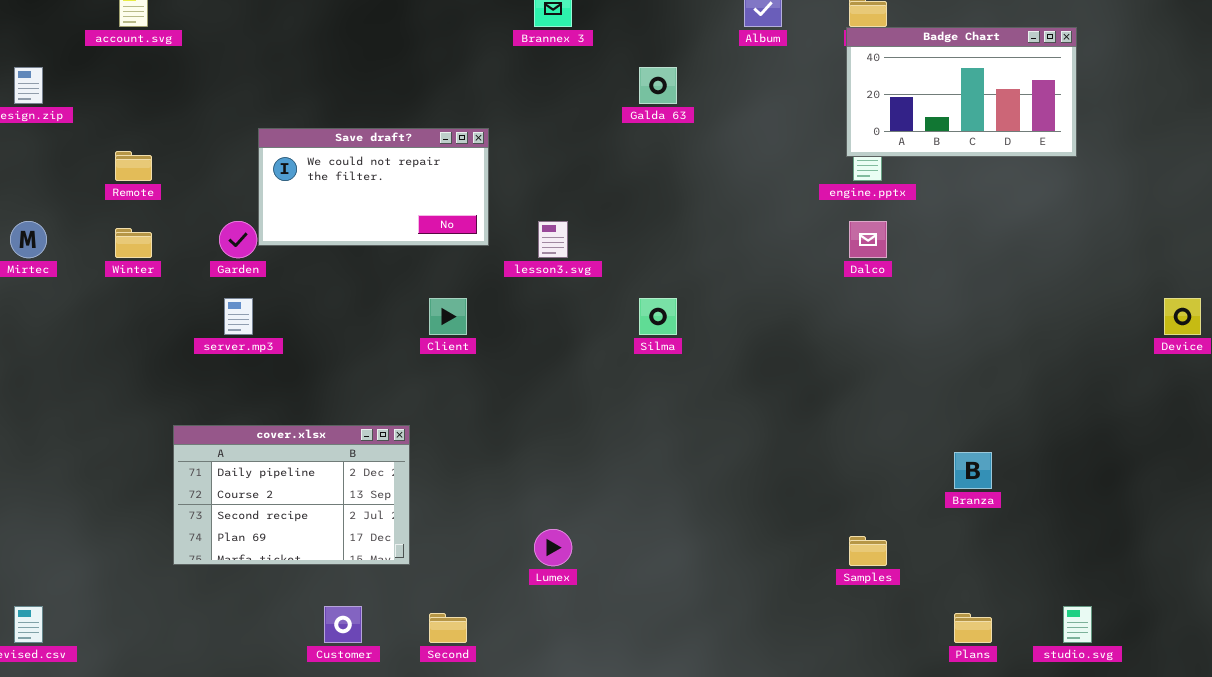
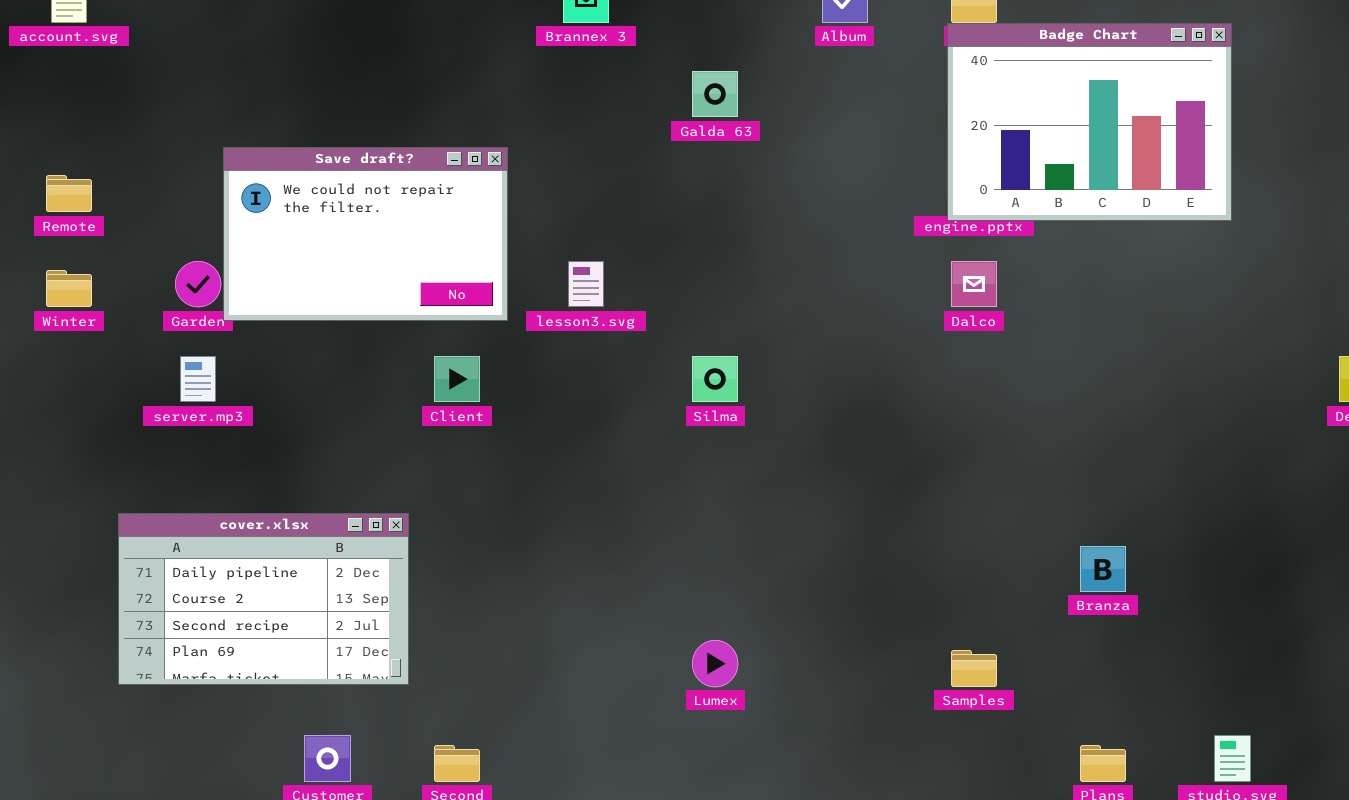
Badge Chart: [846,27,1077,157] -> [947,23,1232,221], resized
Save draft?: [258,128,489,246] -> [223,147,508,321], resized
Lumex: [534,529,572,566] -> [692,640,738,687], moved

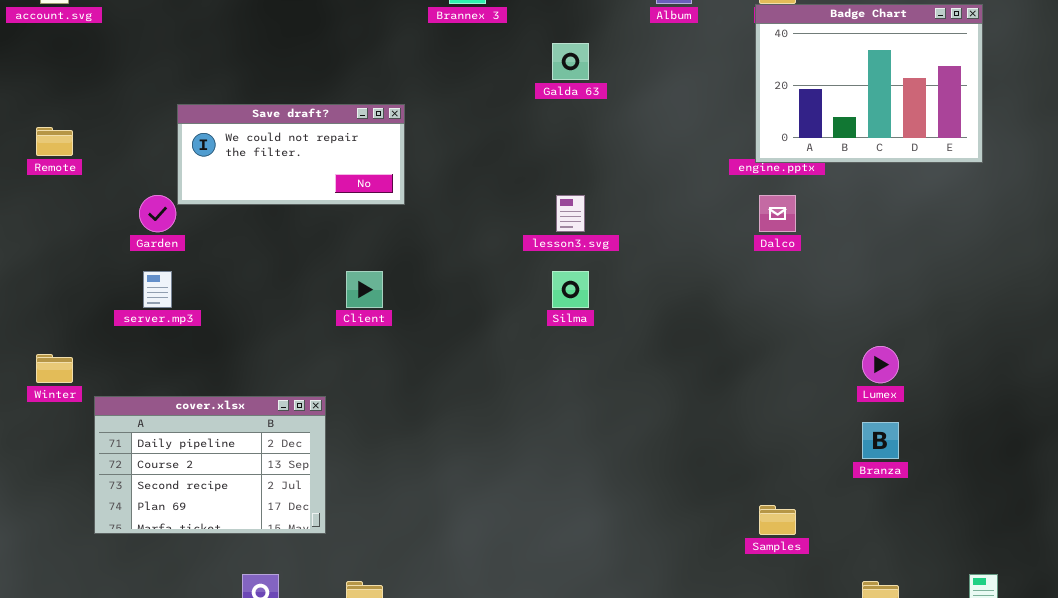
Save draft?: [223,147,508,321] -> [177,104,405,205], resized
lesson3.svg: [568,261,604,307] -> [556,195,585,232], moved
Winter: [46,270,92,307] -> [36,354,73,383], moved
Lumex: [692,640,738,687] -> [862,346,899,383], moved

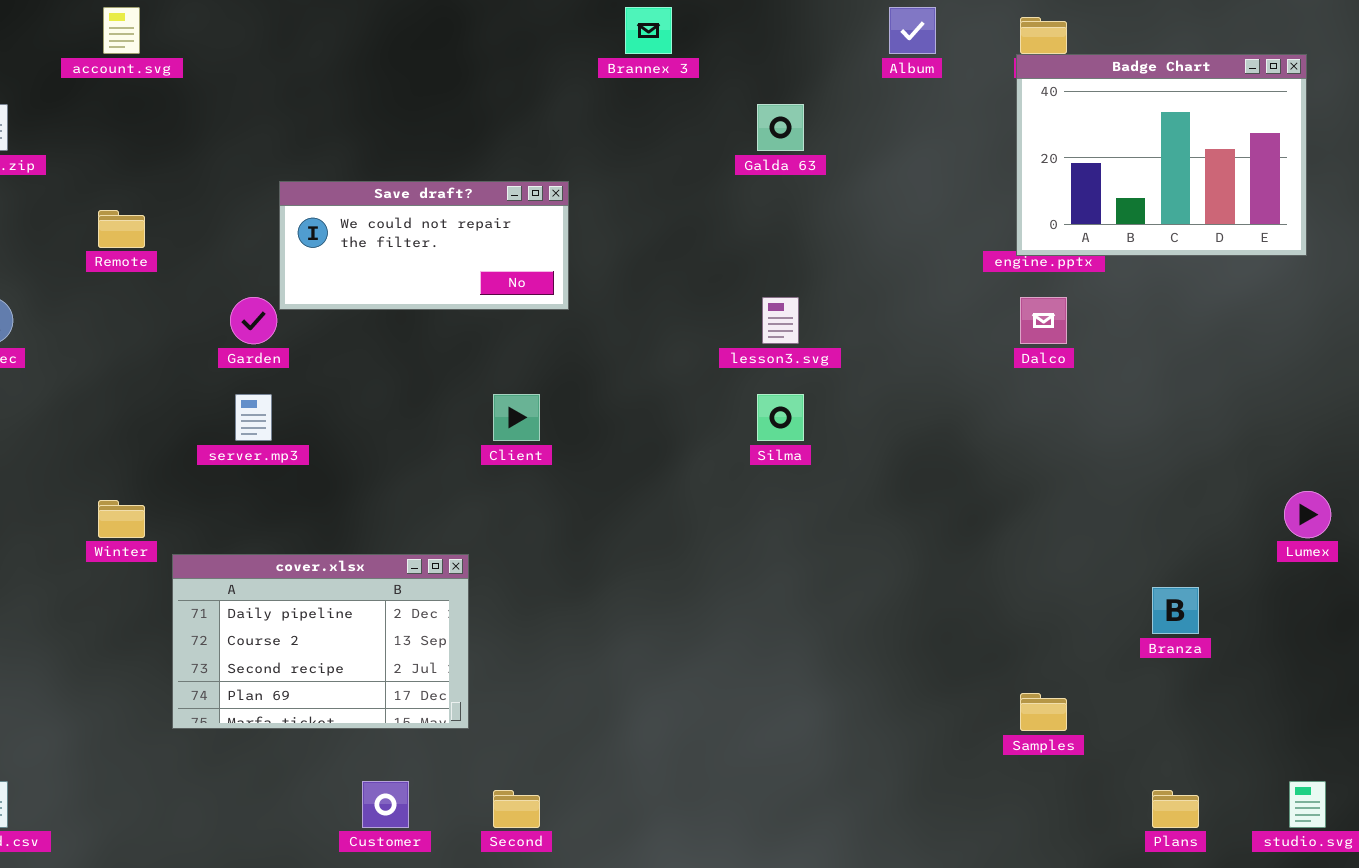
Lumex: [862,346,899,383] -> [1284,491,1331,538], moved

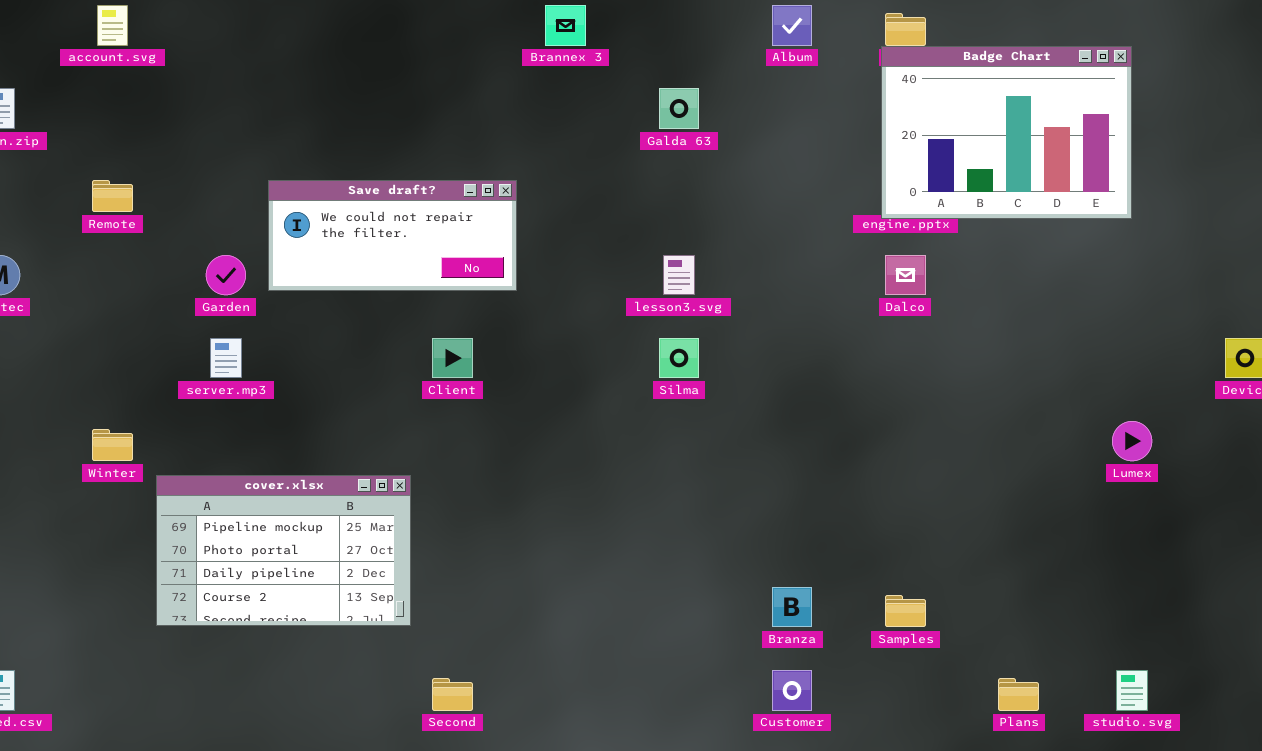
Save draft?: [279,181,569,310] -> [268,180,517,291], moved
cover.xlsx: [172,554,469,729] -> [156,475,411,626], scrolled up 2 rows
Branza: [1152,587,1199,634] -> [772,587,812,627], moved
Customer: [362,781,409,828] -> [772,670,812,711], moved

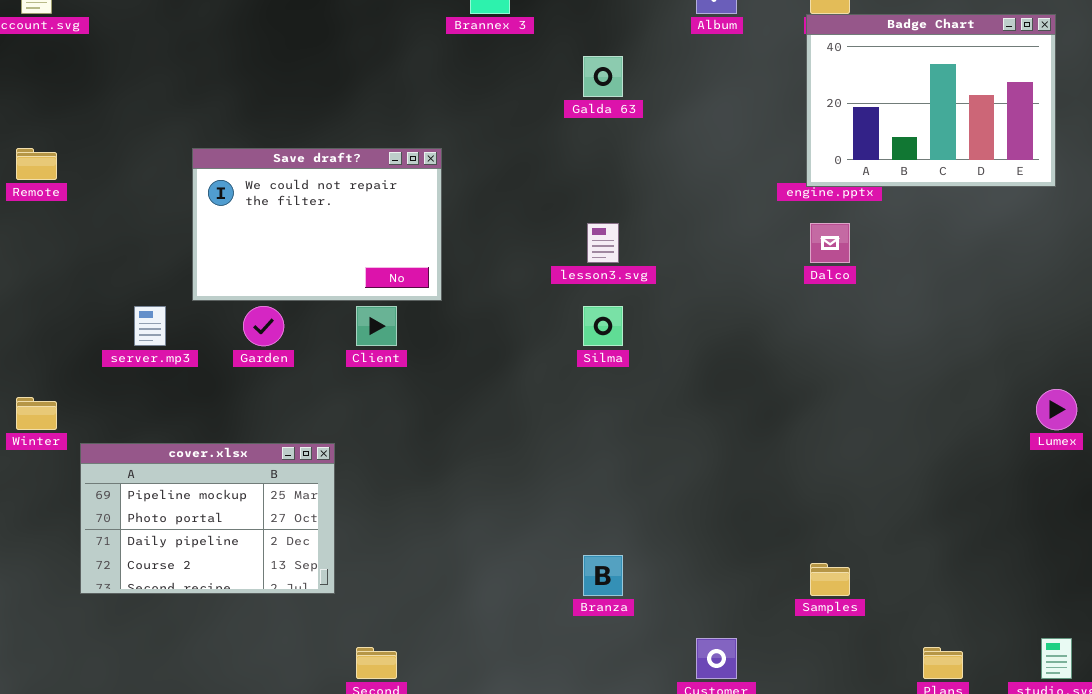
Save draft?: [268,180,517,291] -> [192,148,442,301], resized
Garden: [206,255,246,295] -> [243,306,284,346], moved
Branza: [772,587,812,627] -> [583,555,623,596], moved

